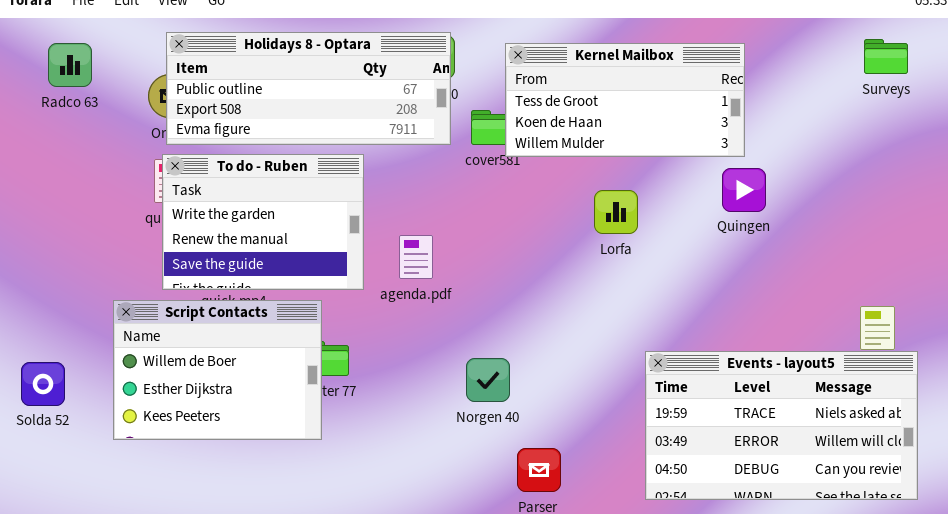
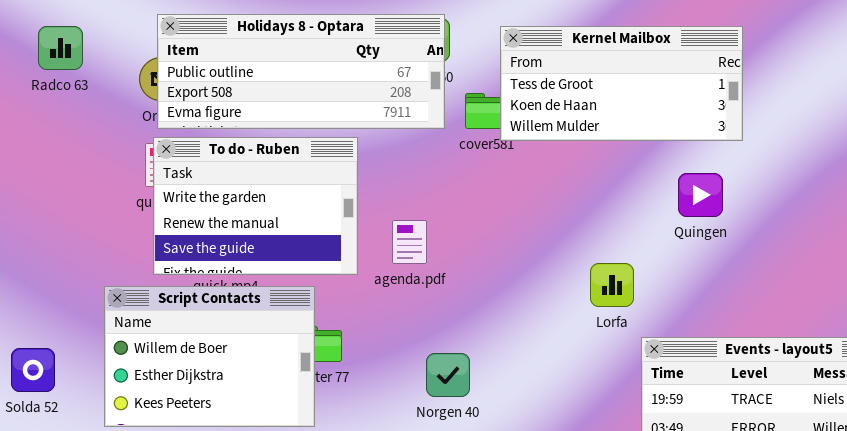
Quingen: [722,168,766,212] -> [678,173,723,217], moved
Lorfa: [594,190,638,234] -> [590,263,634,307], moved
Norgen 40: [466,358,510,402] -> [426,353,470,397], moved

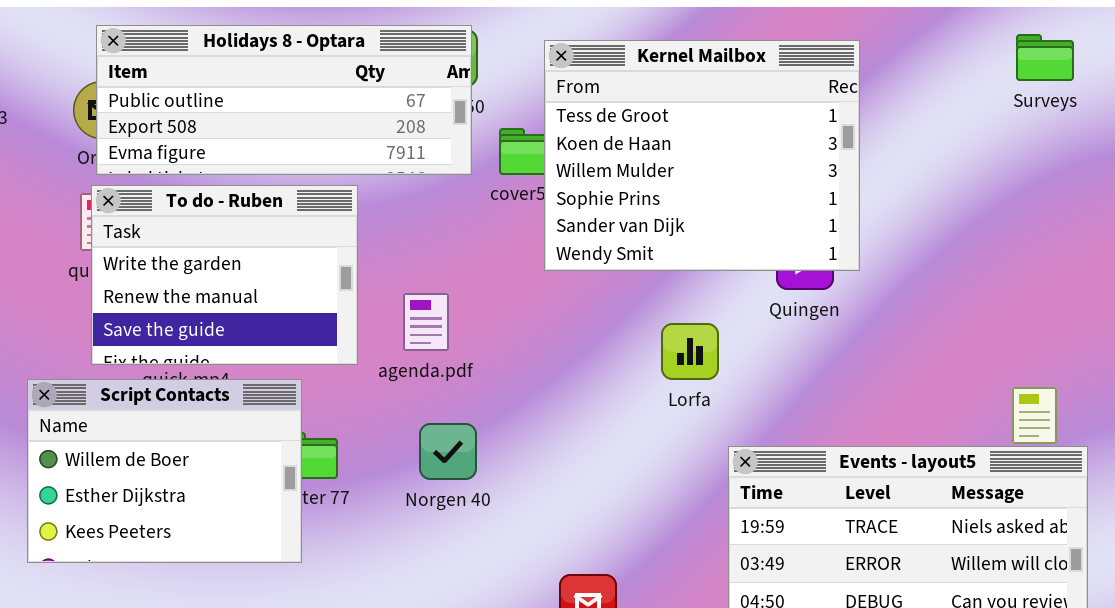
Kernel Mailbox: [500,26,743,141] -> [544,40,860,271], resized
Lorfa: [590,263,634,307] -> [661,323,719,380], moved
Norgen 40: [426,353,470,397] -> [419,423,477,480], moved

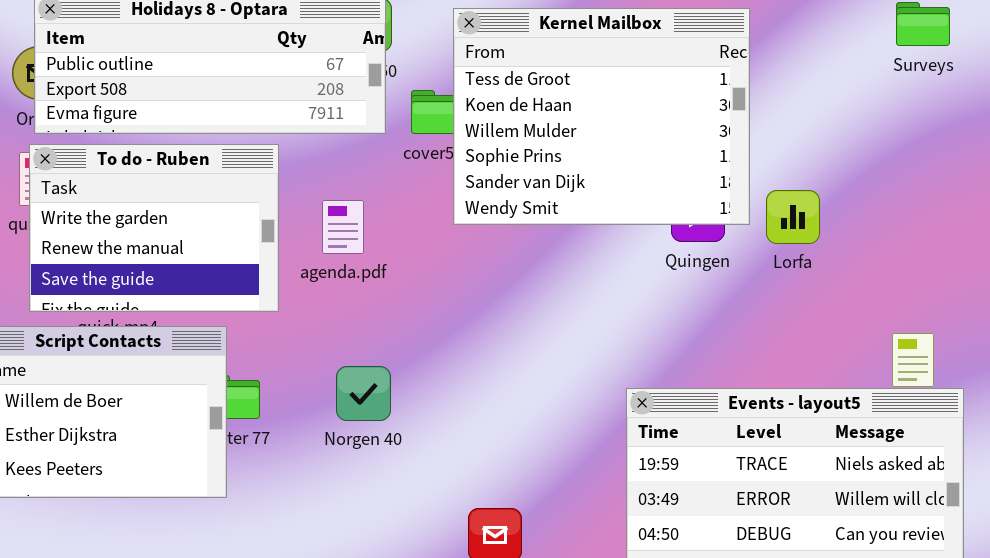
agenda.pdf: [403,293,449,351] -> [322,200,364,254], moved
Lorfa: [661,323,719,380] -> [766,190,820,244], moved

